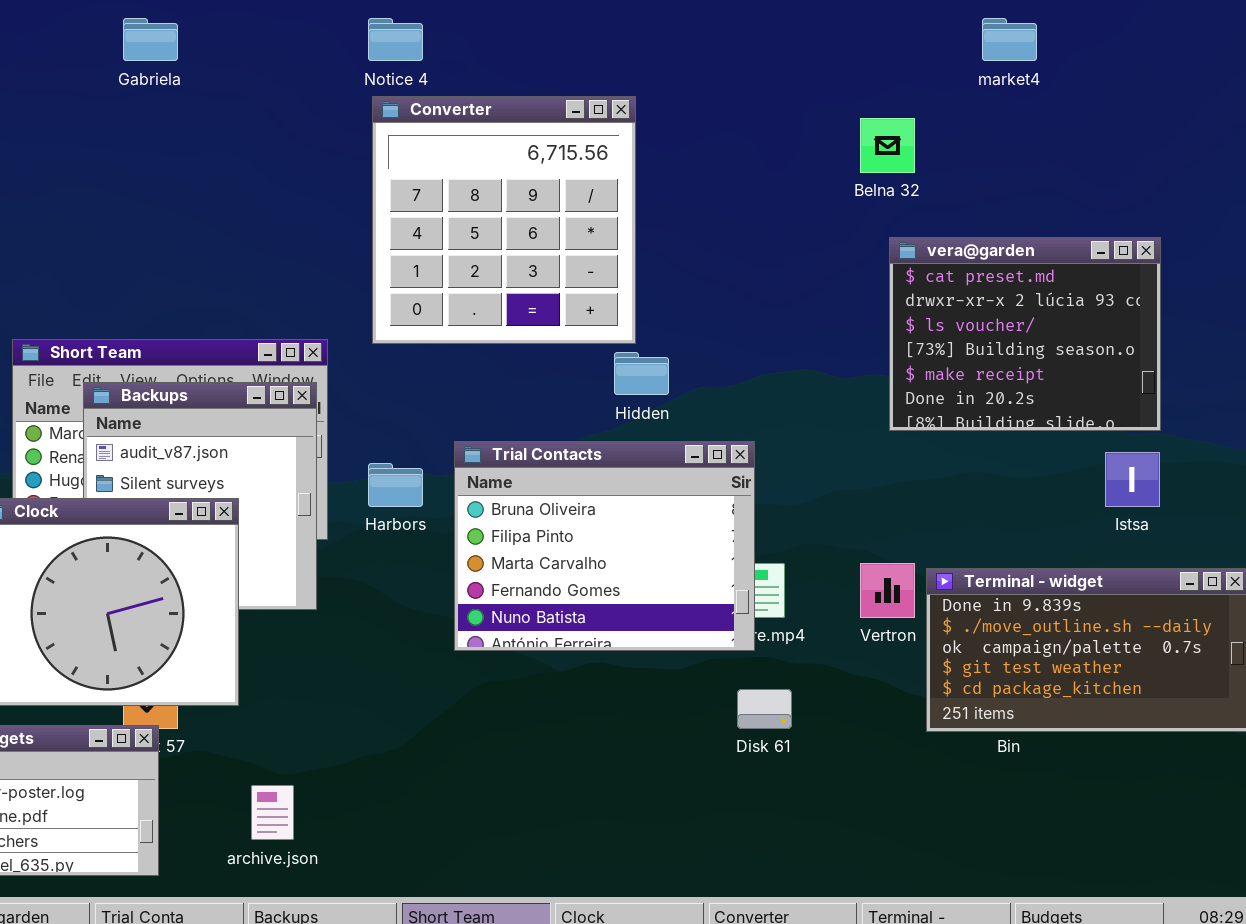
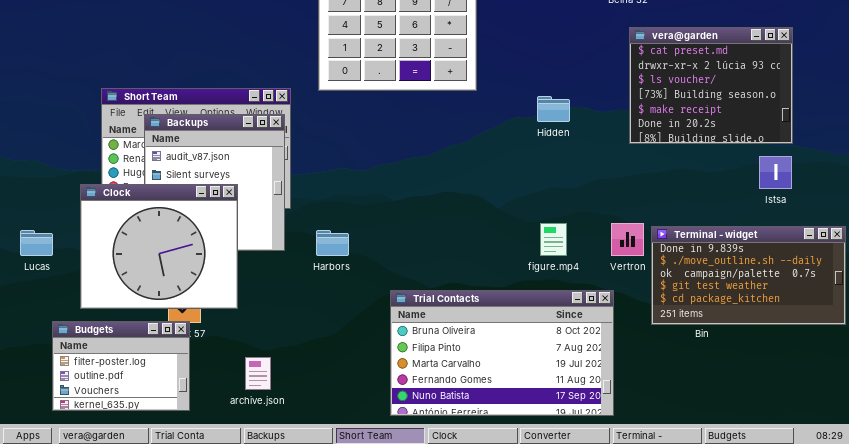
Hidden: [614,352,669,395] -> [537,96,570,122], moved
Trial Contacts: [454,441,755,651] -> [390,290,614,416], moved, resized
Harbors: [368,463,423,507] -> [316,230,349,256], moved

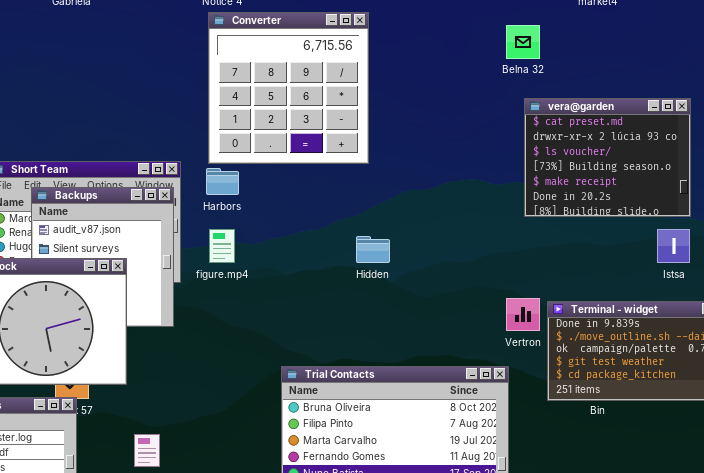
Hidden: [537,96,570,122] -> [356,236,390,263], moved
figure.mp4: [540,223,567,256] -> [209,229,235,263], moved
Harbors: [316,230,349,256] -> [206,168,239,195], moved

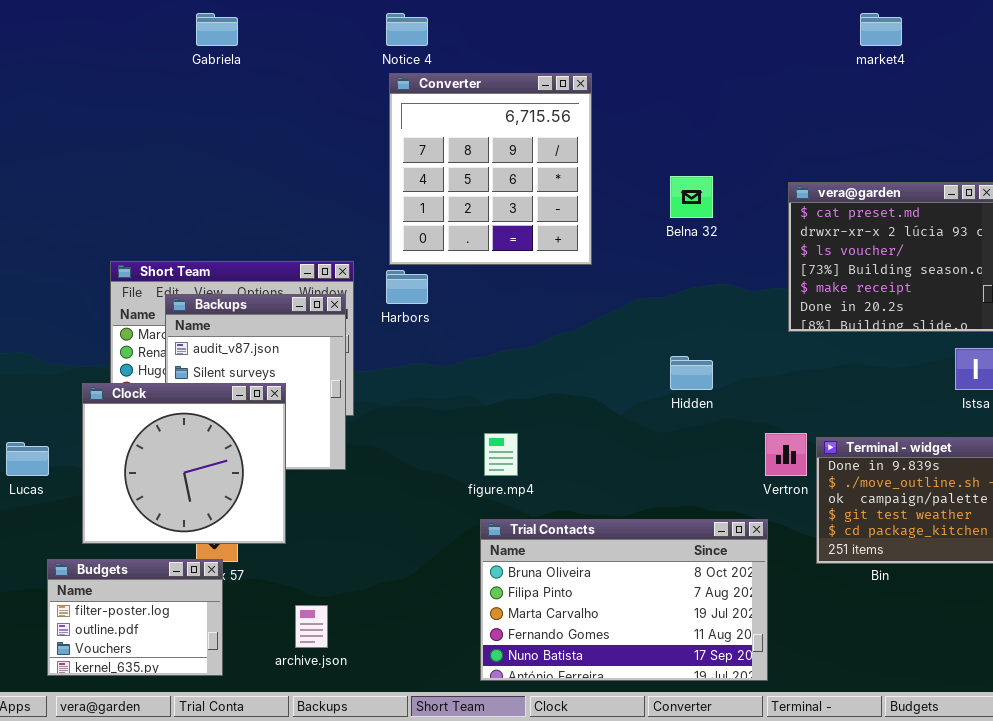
Belna 32: [506,25,540,59] -> [670,176,713,218], moved
figure.mp4: [209,229,235,263] -> [484,433,518,476], moved
Hidden: [356,236,390,263] -> [670,356,713,390], moved

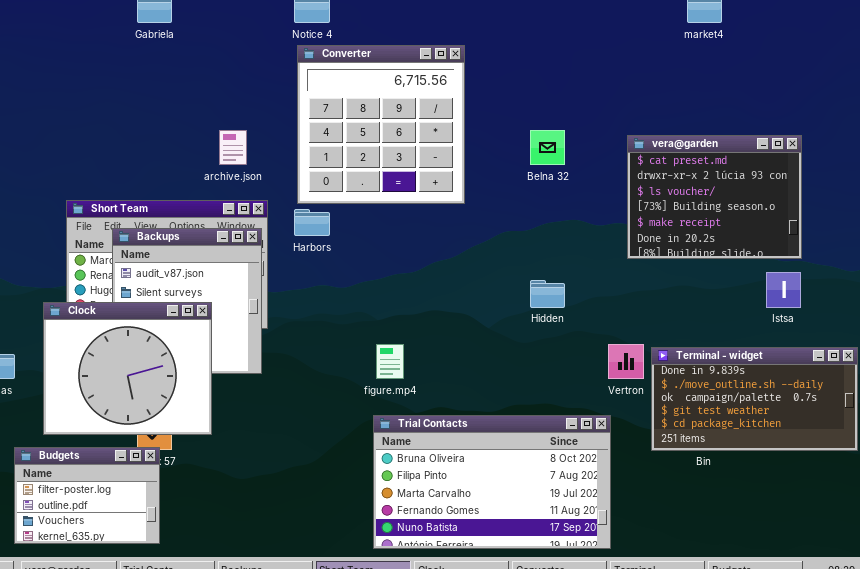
archive.json: [295,605,328,648] -> [219,130,247,165], moved

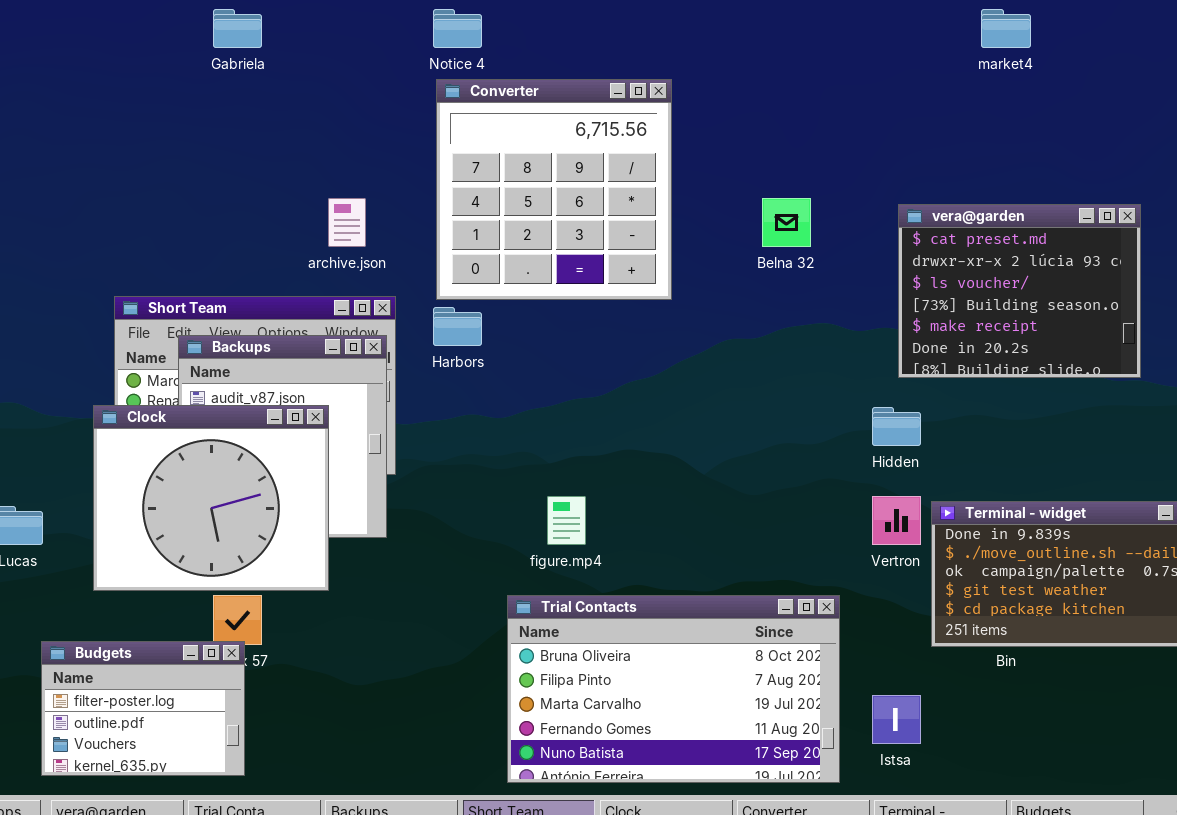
Istsa: [766,272,801,308] -> [872,695,921,744], moved
Hidden: [530,280,565,308] -> [872,407,921,446], moved
Clock: [43,302,212,435] -> [93,405,329,591], moved
Trial Contacts: [373,415,611,549] -> [507,595,840,783], moved

